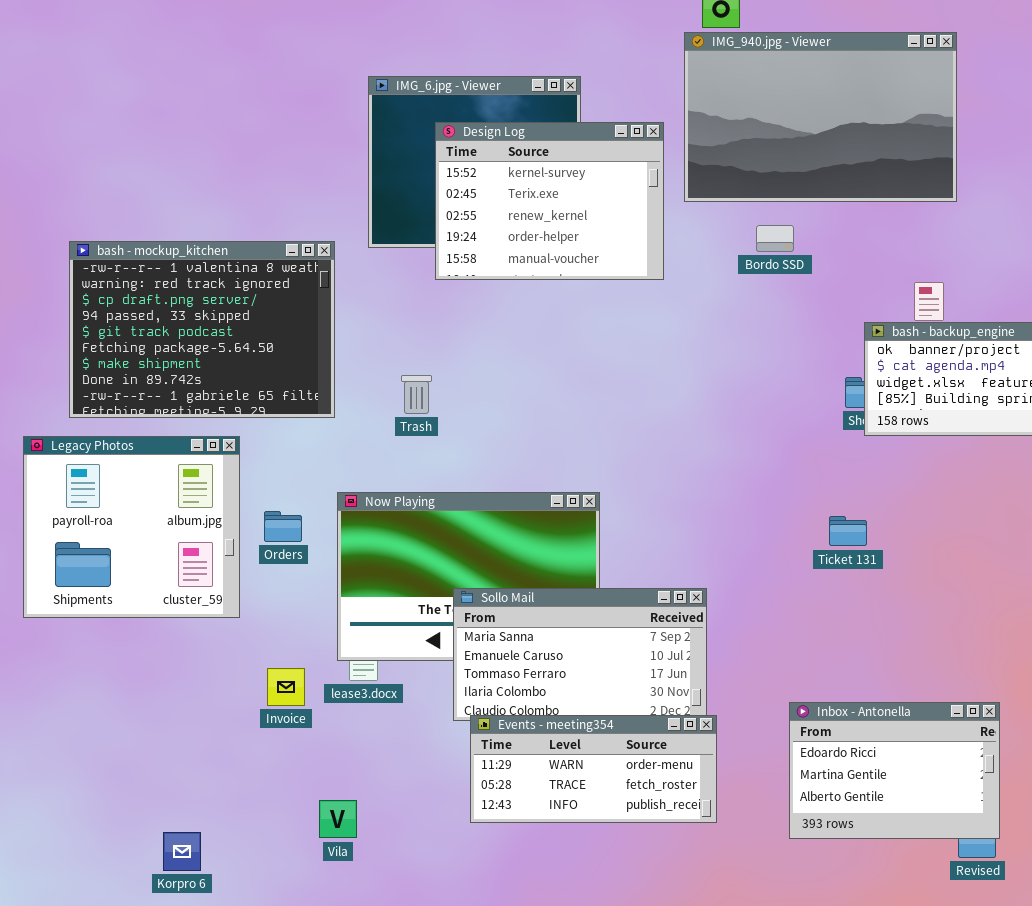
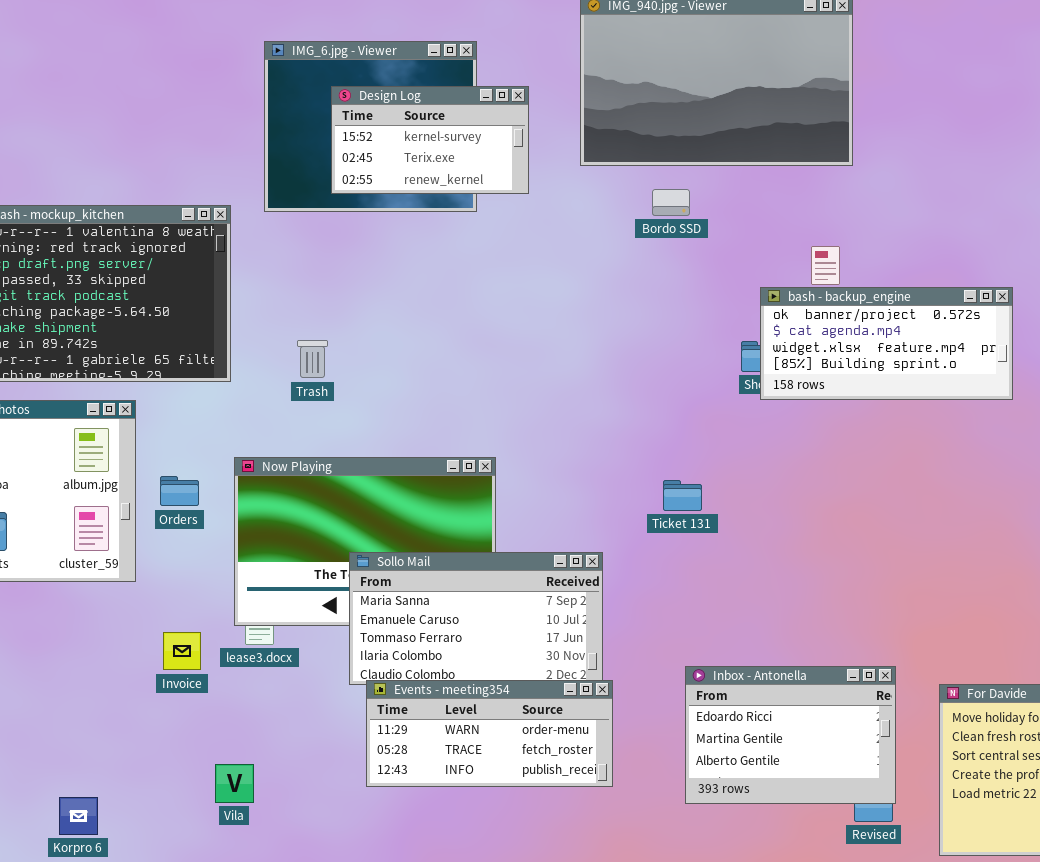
Design Log: [435,122,664,280] -> [331,86,529,194], resized
Ticket 131: [829,516,867,546] -> [663,480,702,511], moved

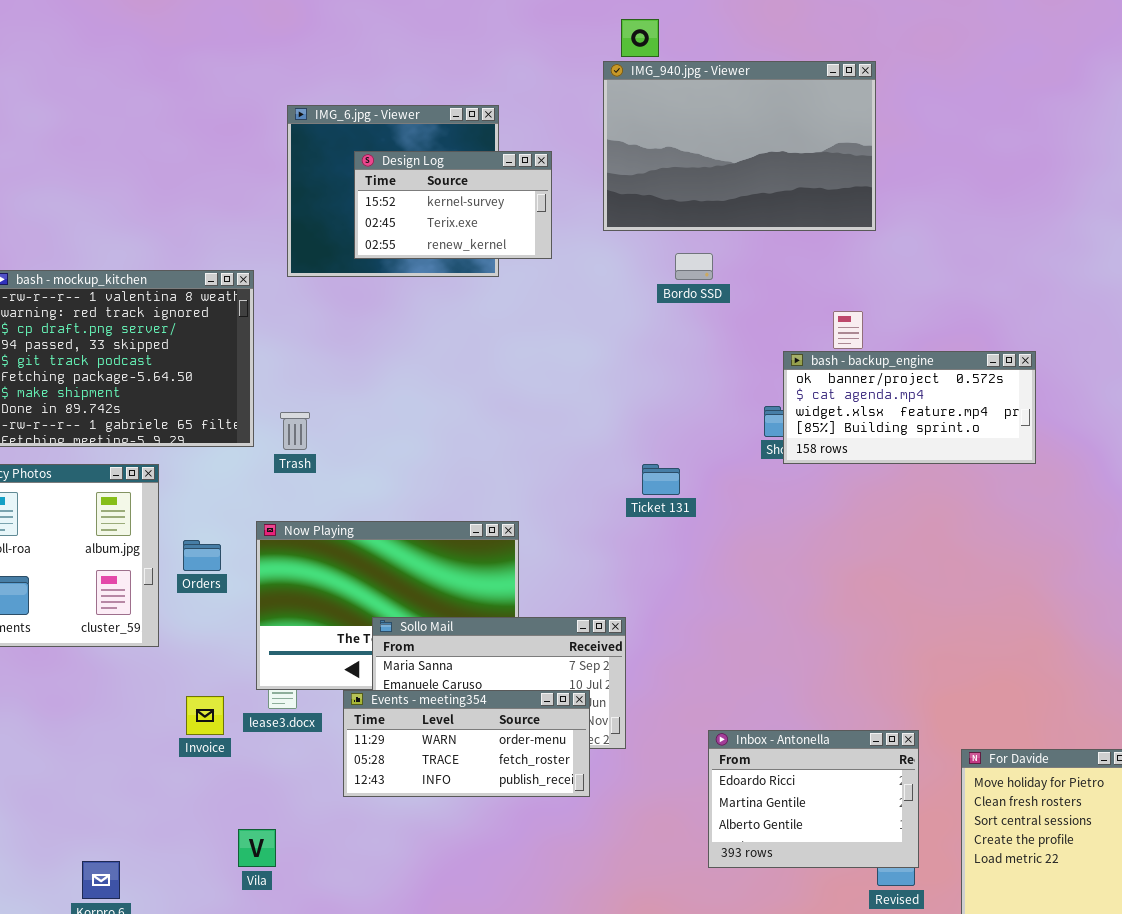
Trash: [297,340,328,378] -> [280,412,310,450], moved
Ticket 131: [663,480,702,511] -> [642,464,680,495], moved
Events - meeting354: [366,680,613,787] -> [343,690,590,797], moved

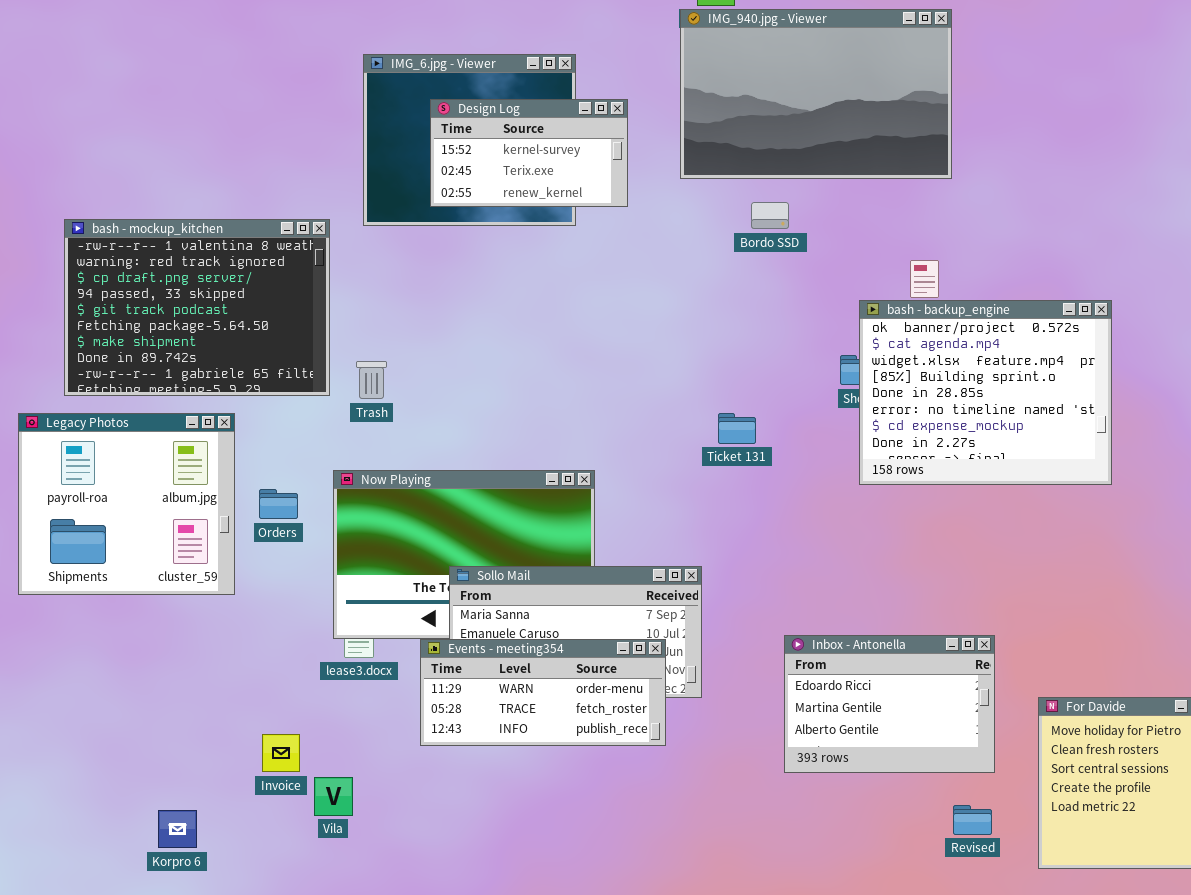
bash - backup_engine: [783,351,1036,464] -> [859,300,1112,485], resized
Invoice: [186,696,224,735] -> [262,734,300,772], moved
Inbox - Antonella: [708,730,919,868] -> [784,635,995,773], moved

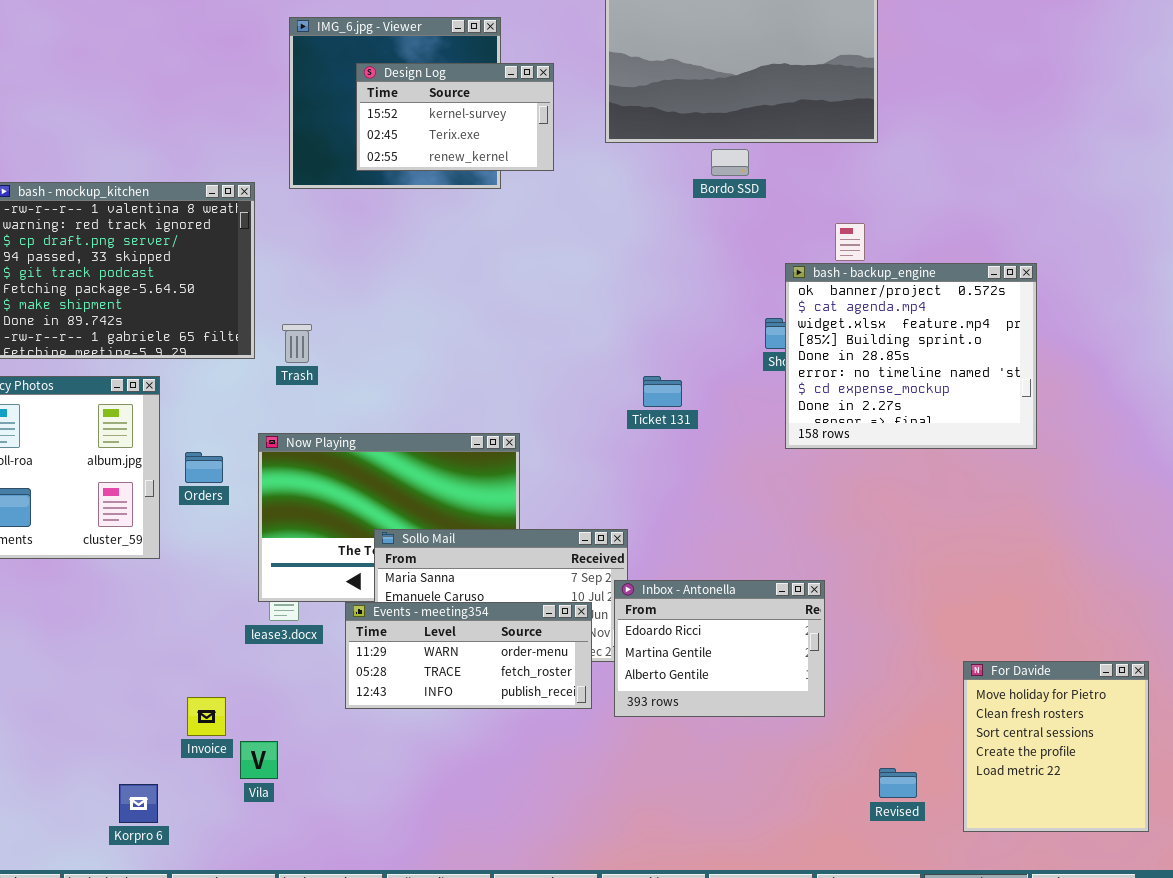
Bordo SSD: [751,202,789,229] -> [711,149,749,176], moved
Inbox - Antonella: [784,635,995,773] -> [614,580,825,717], moved
Korpro 6: [158,810,197,848] -> [119,784,158,823], moved

